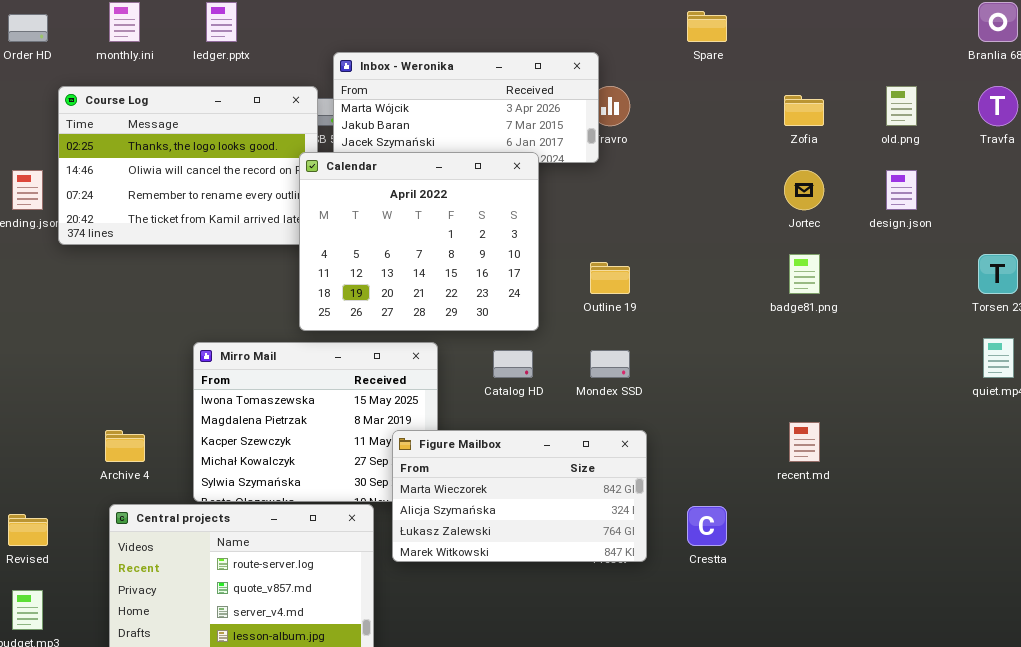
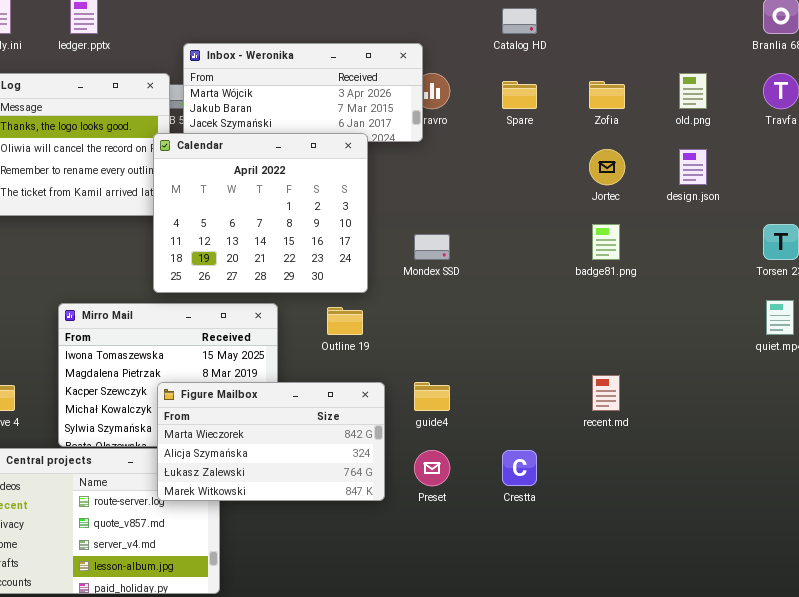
Spare: [687,11,727,42] -> [502,81,537,109], moved
Outline 19: [590,262,630,294] -> [327,307,363,335], moved
Catalog HD: [493,350,533,378] -> [502,8,537,34], moved
Mondex SSD: [590,350,630,378] -> [414,234,450,260], moved
Figure Mailbox: [392,430,647,562] -> [157,382,385,501], moved

